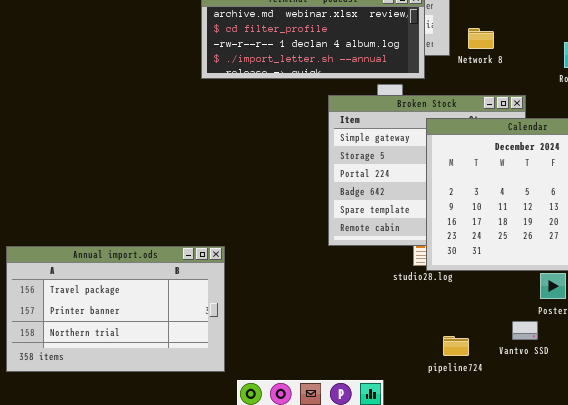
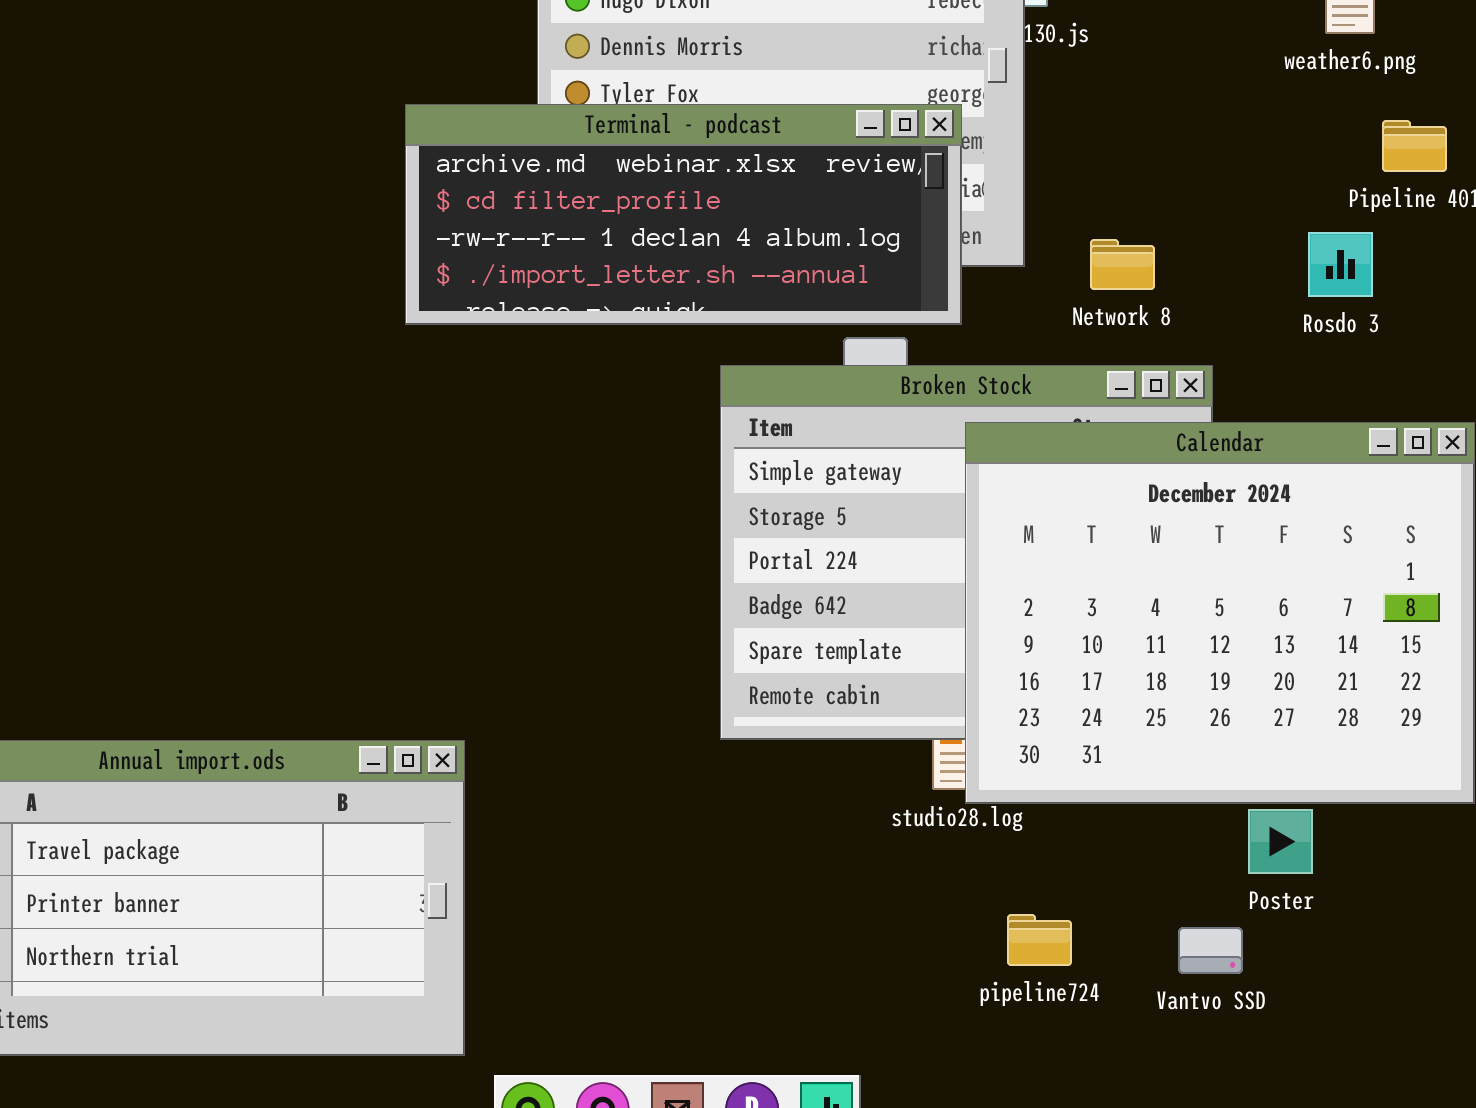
Network 8: [468,28,494,49] -> [1090,239,1155,290], moved
pipeline724: [443,336,469,356] -> [1007,914,1072,966], moved

